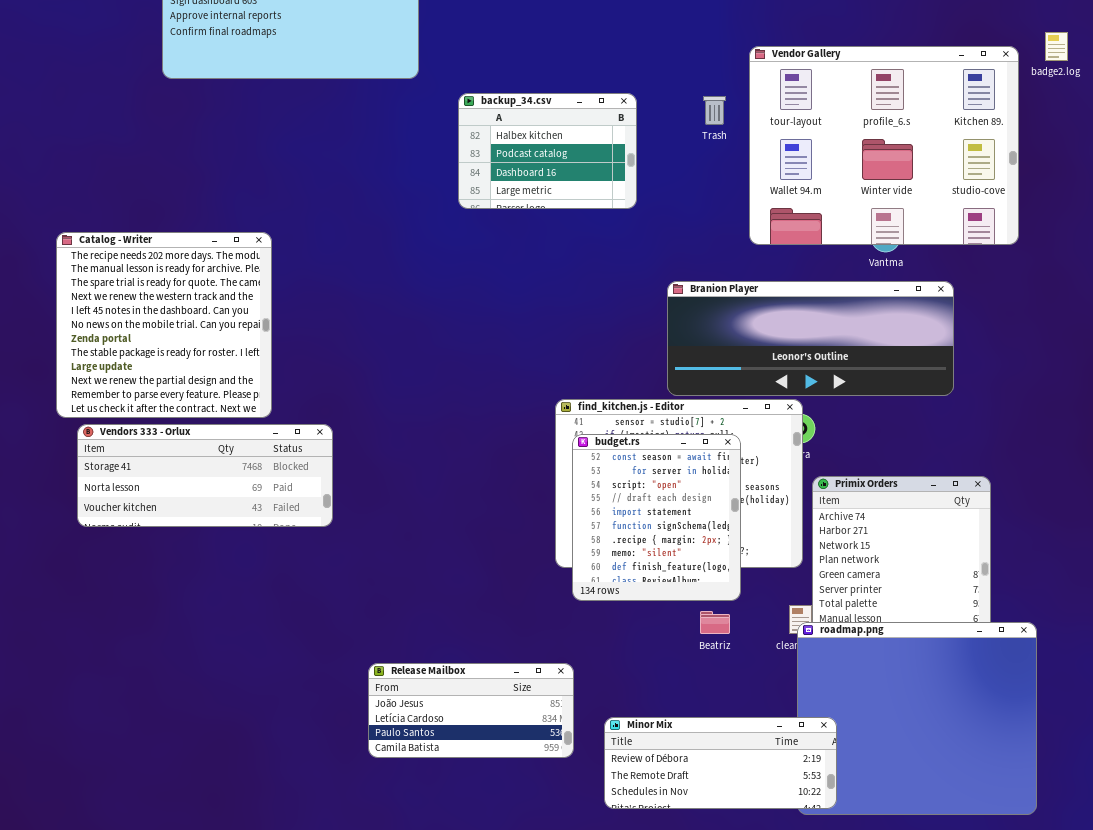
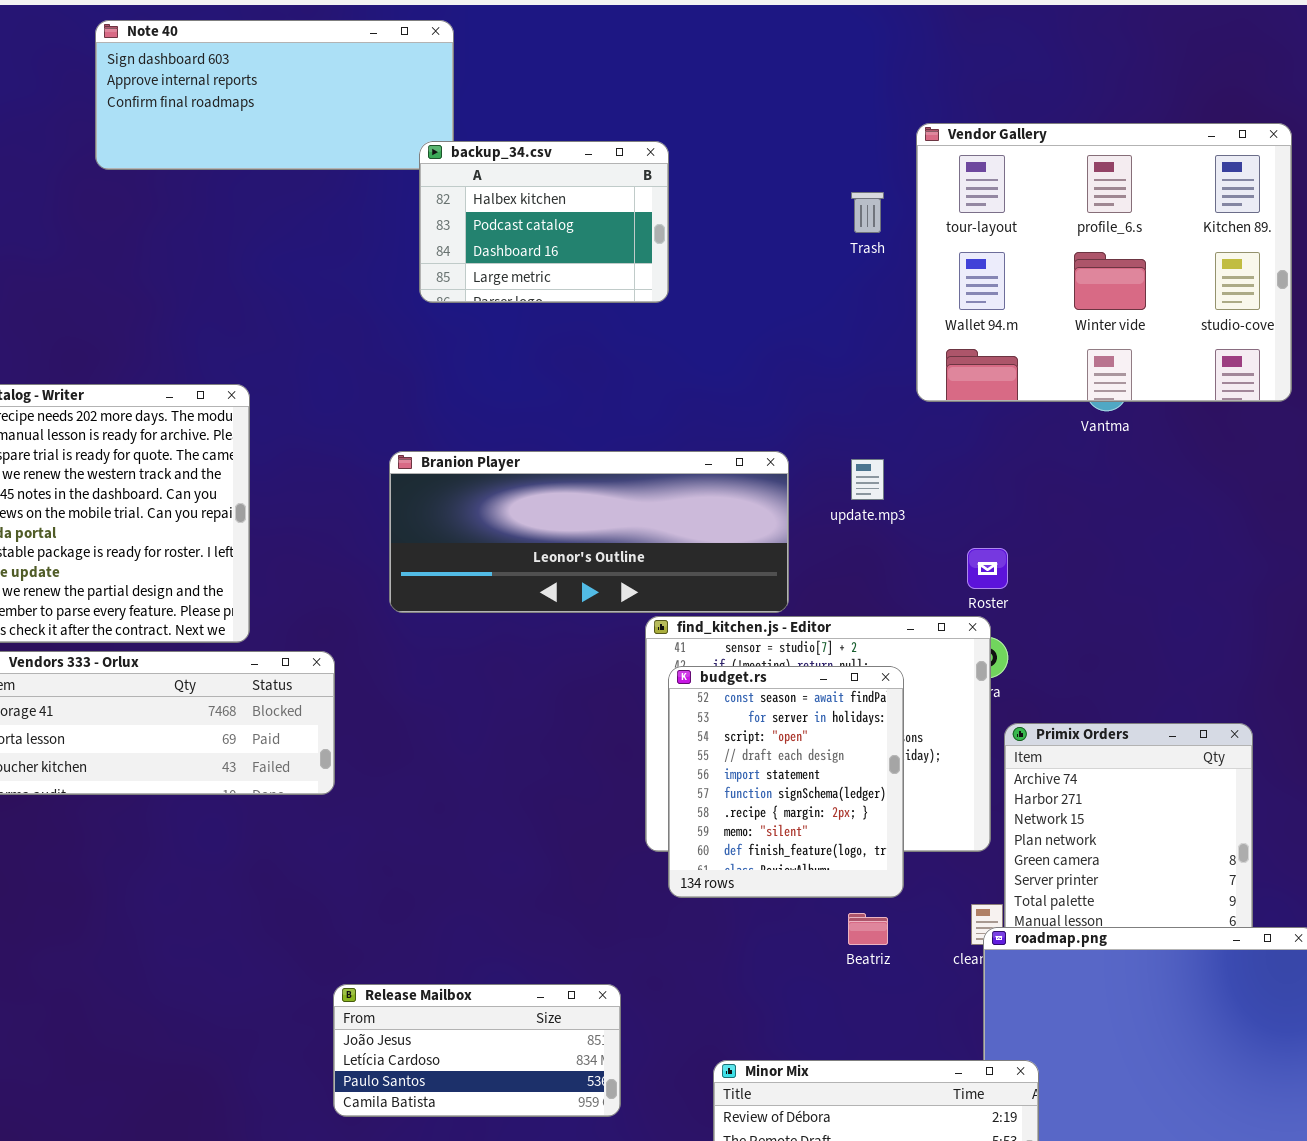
backup_34.csv: [458,93,637,209] -> [419,141,669,303], moved
Branion Player: [667,281,954,396] -> [389,451,789,613], moved
Release Mailbox: [368,663,574,758] -> [333,984,621,1117], moved

